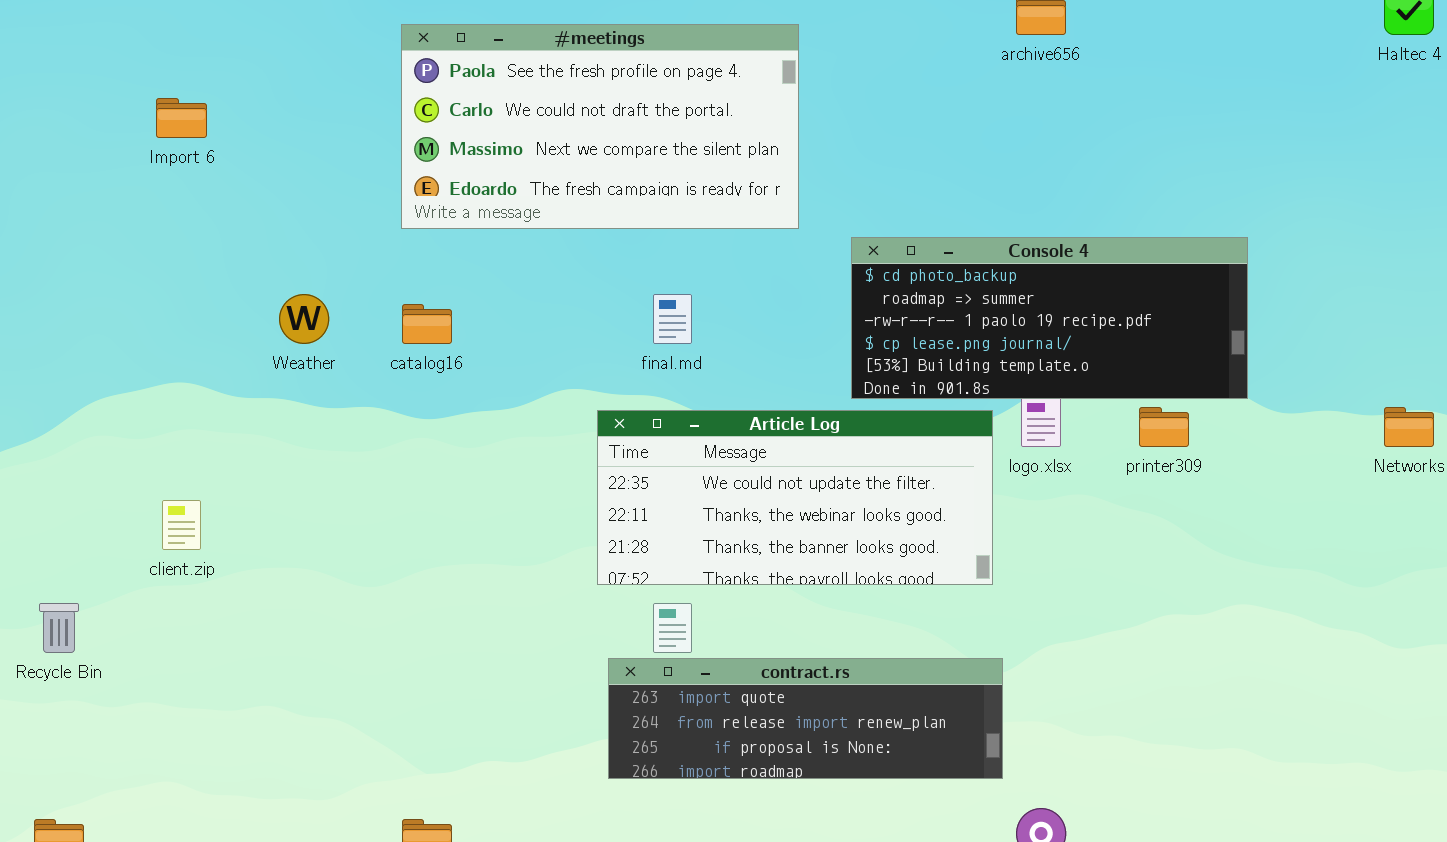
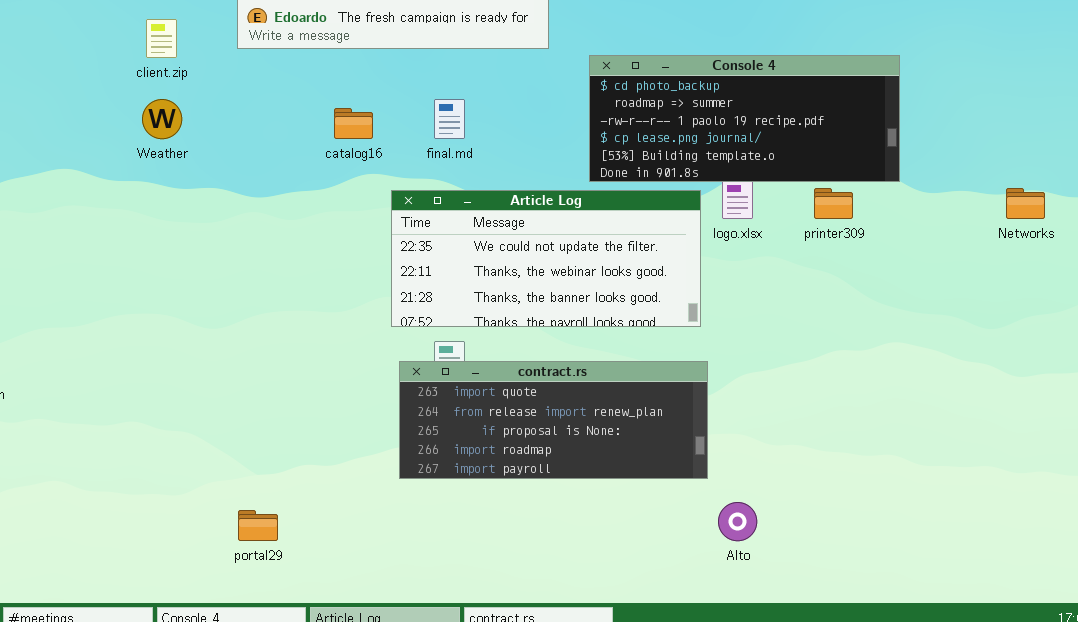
catalog16: [402,304,452,344] -> [334,108,373,139], moved
client.zip: [162,500,201,550] -> [146,19,177,58], moved
contract.rs: [608,658,1003,779] -> [399,361,708,479], resized

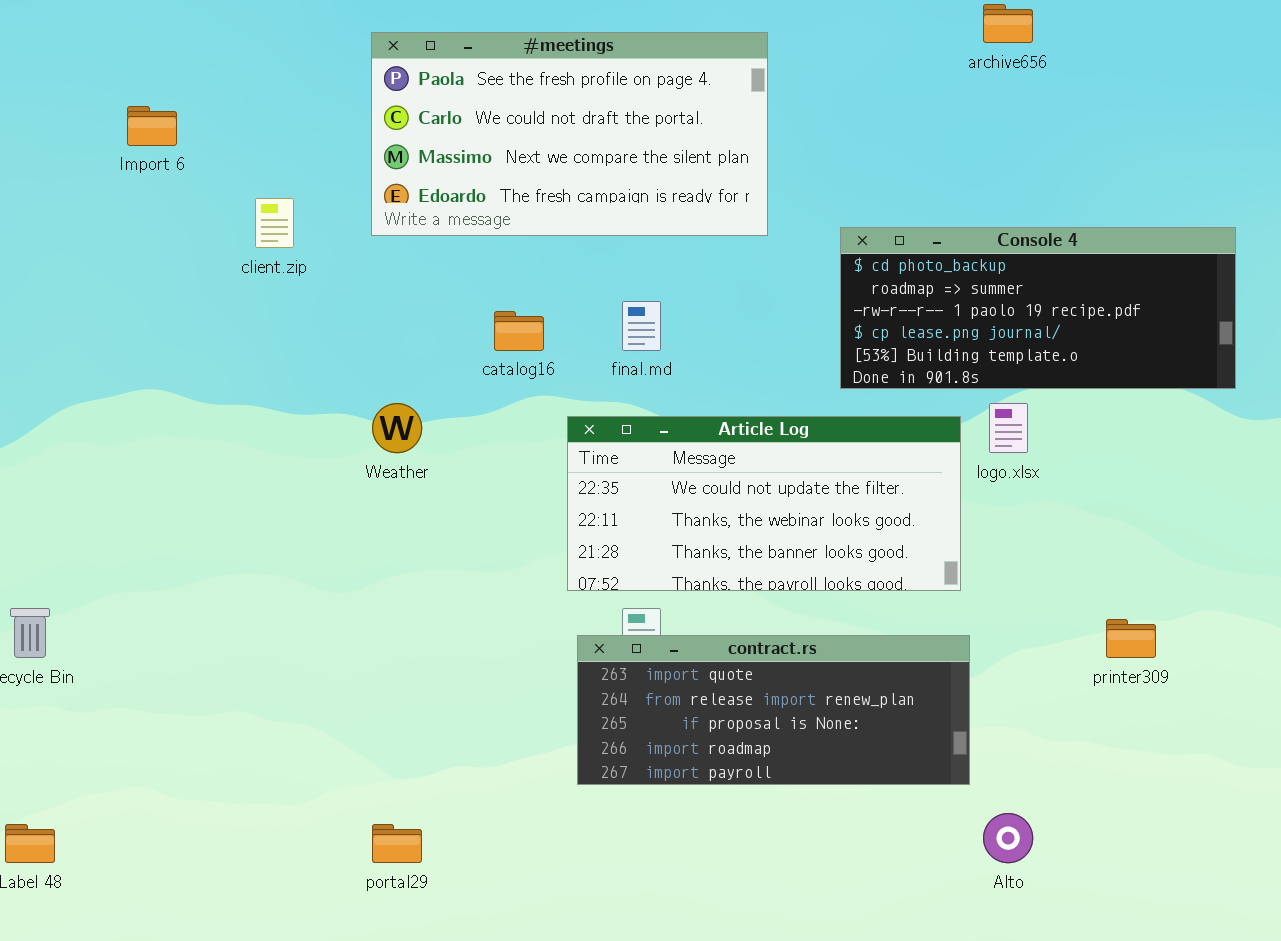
Console 4: [589,55,900,182] -> [840,227,1236,389], moved
Weather: [142,99,182,139] -> [372,403,422,453], moved
printer309: [814,188,853,219] -> [1106,619,1156,658], moved

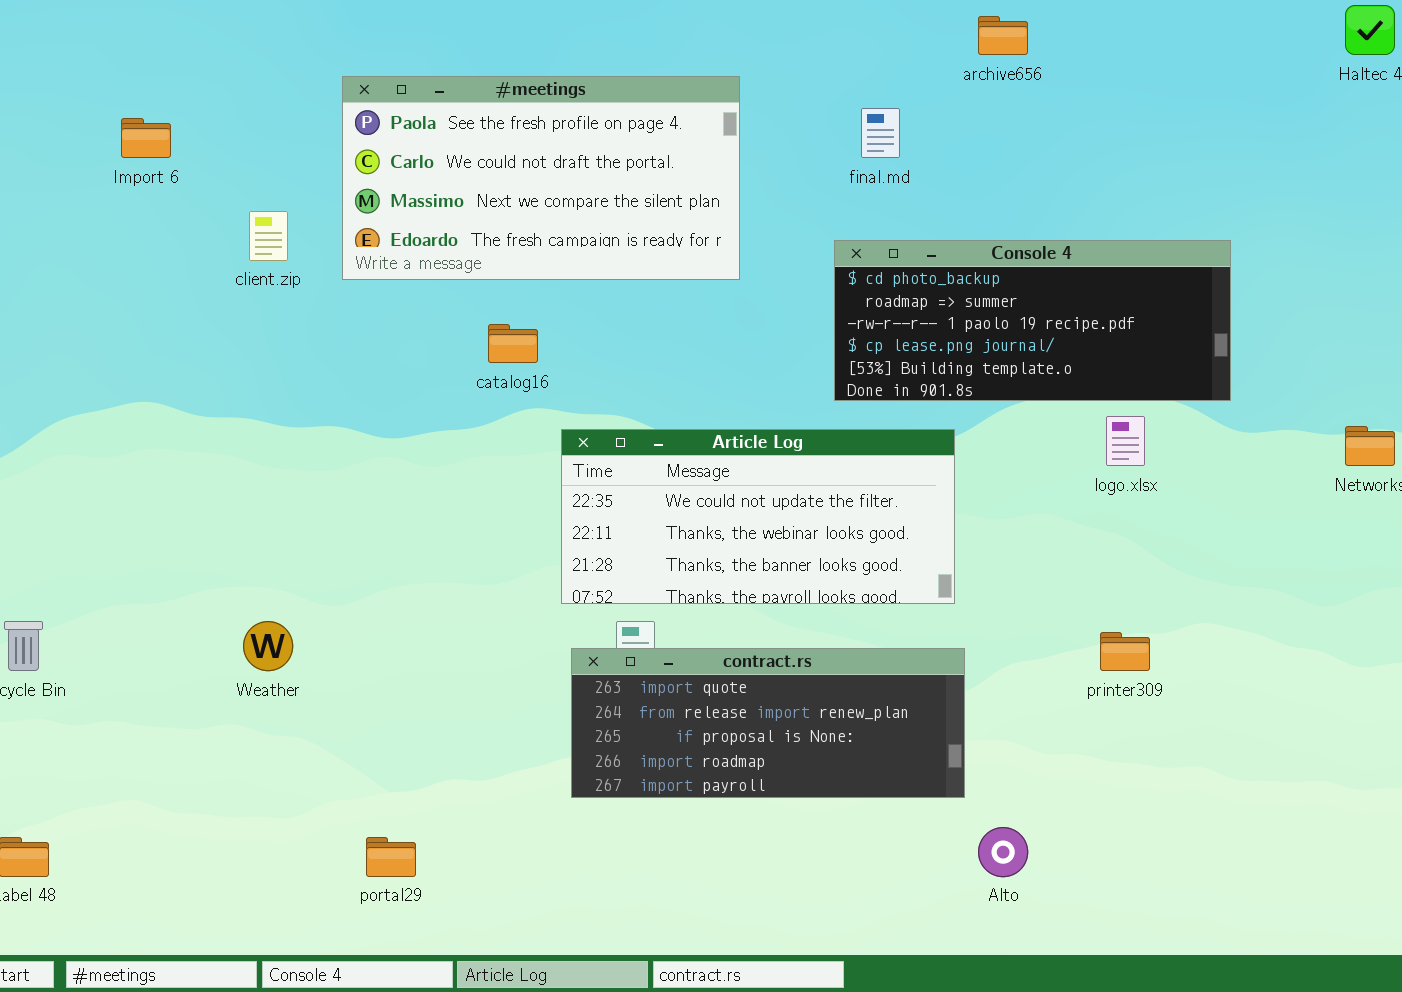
#meetings: [371,32,768,236] -> [342,76,740,280], moved
final.md: [622,301,661,351] -> [861,108,900,158], moved
Weather: [372,403,422,453] -> [243,621,293,671], moved
logo.xlsx: [989,403,1028,453] -> [1106,416,1145,466], moved

